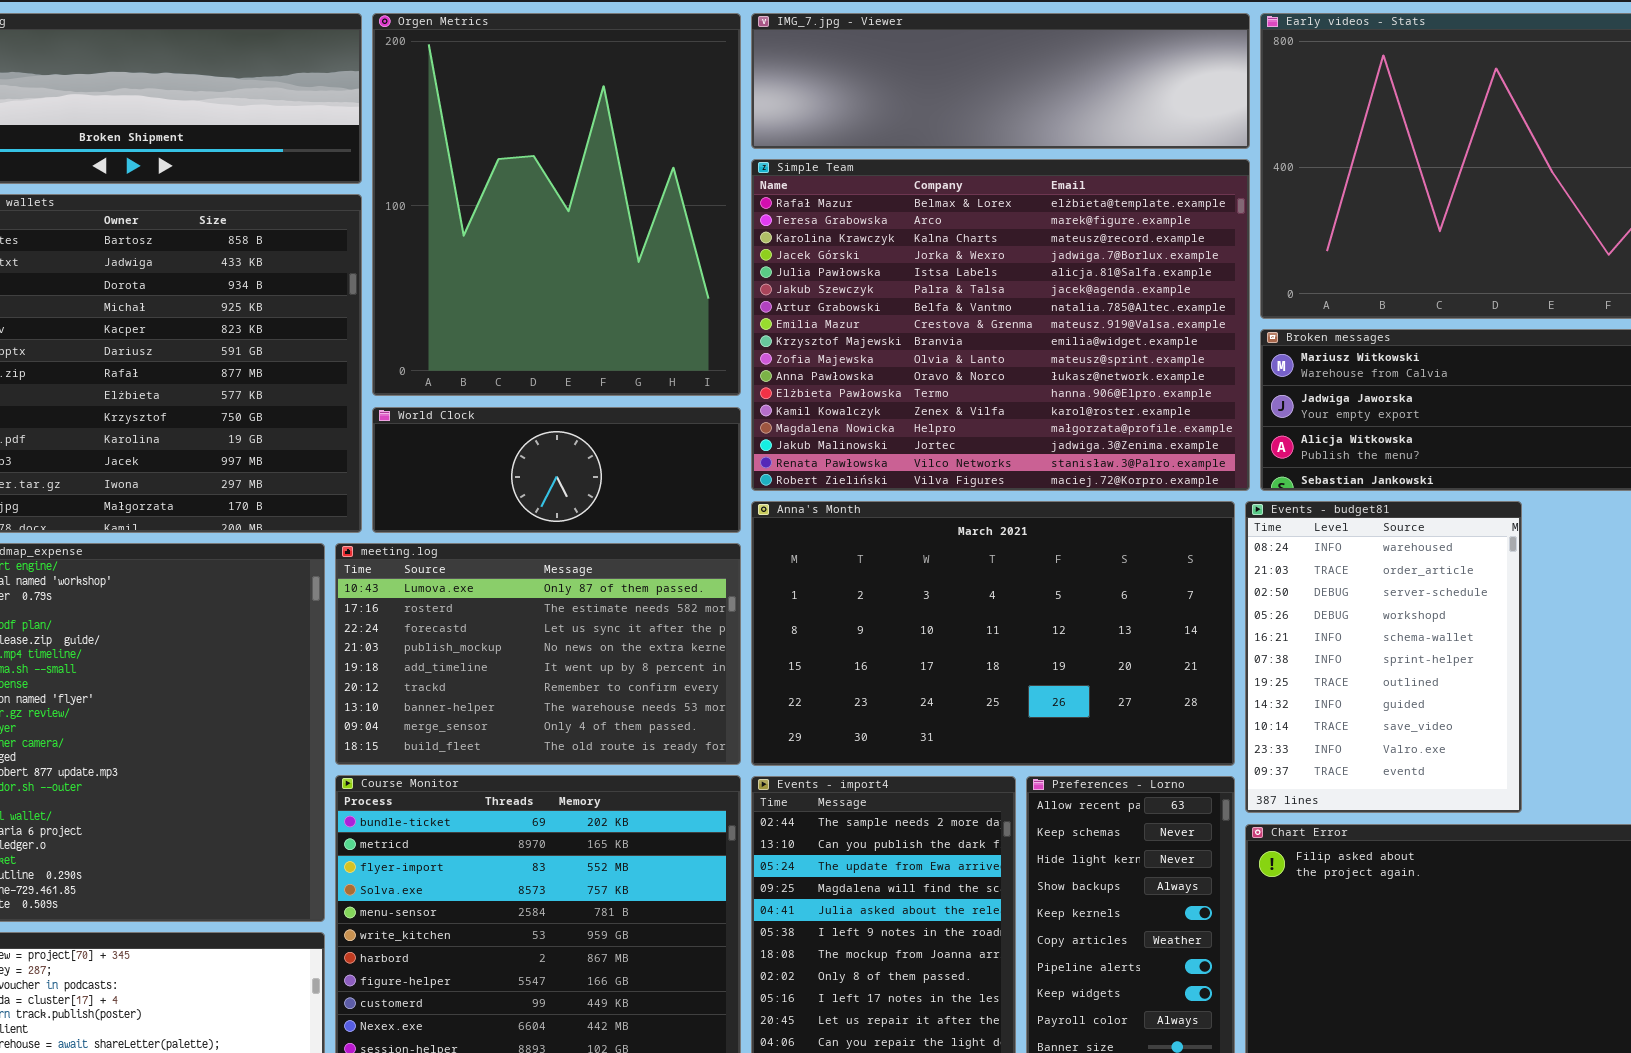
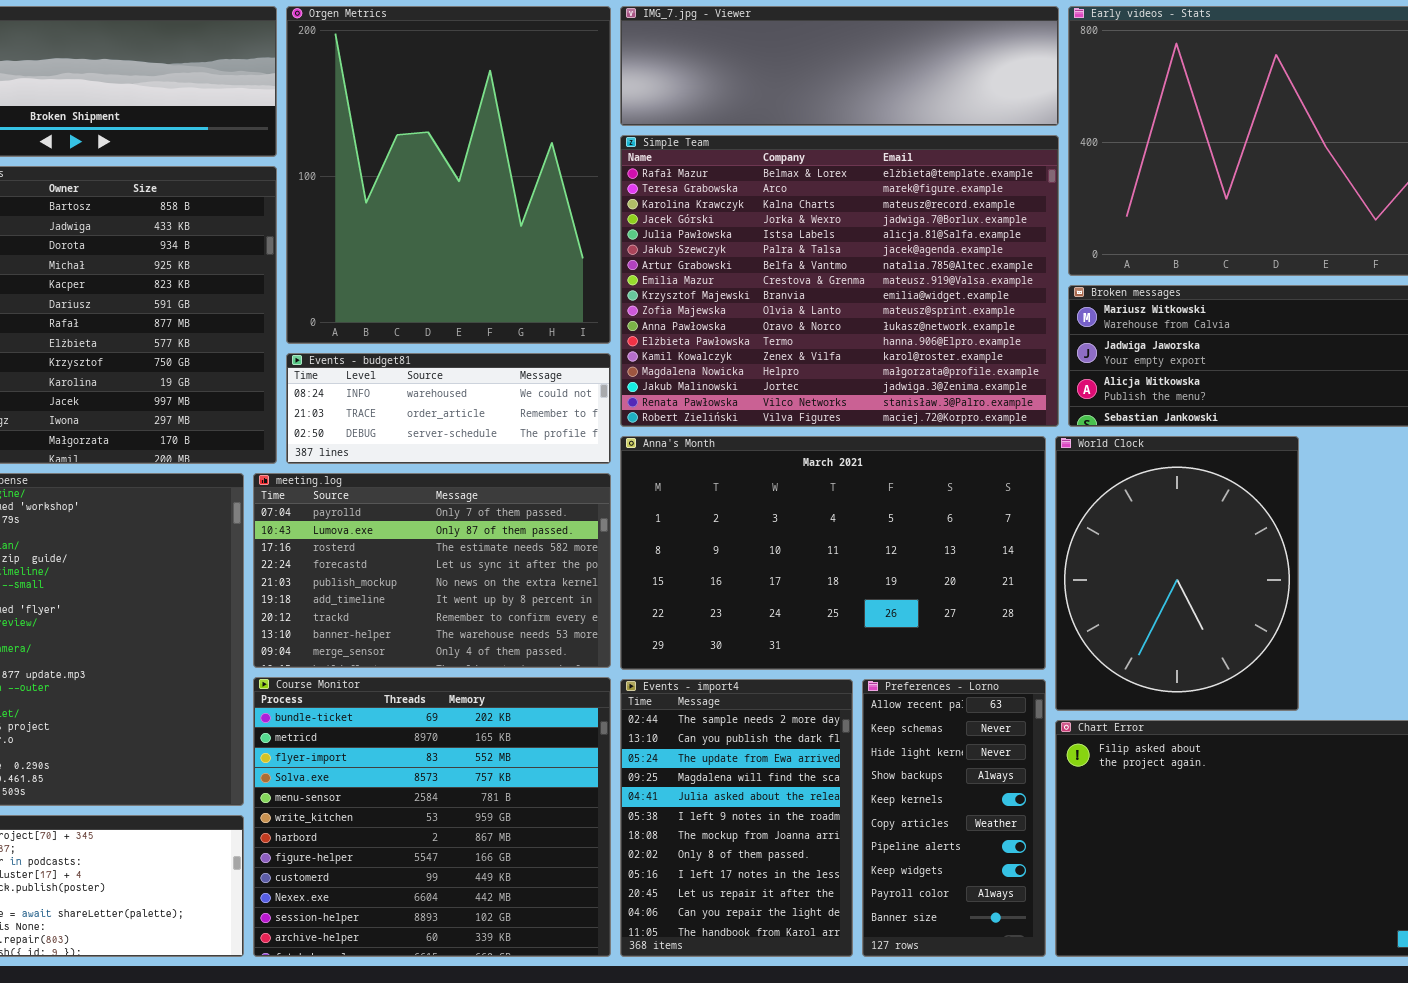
World Clock: [372,407,741,533] -> [1055,436,1299,711], moved, resized
Events - budget81: [1245,501,1522,813] -> [286,353,611,464], moved, resized
meeting.log: [335,543,741,765] -> [253,473,611,668], scrolled up 1 row

